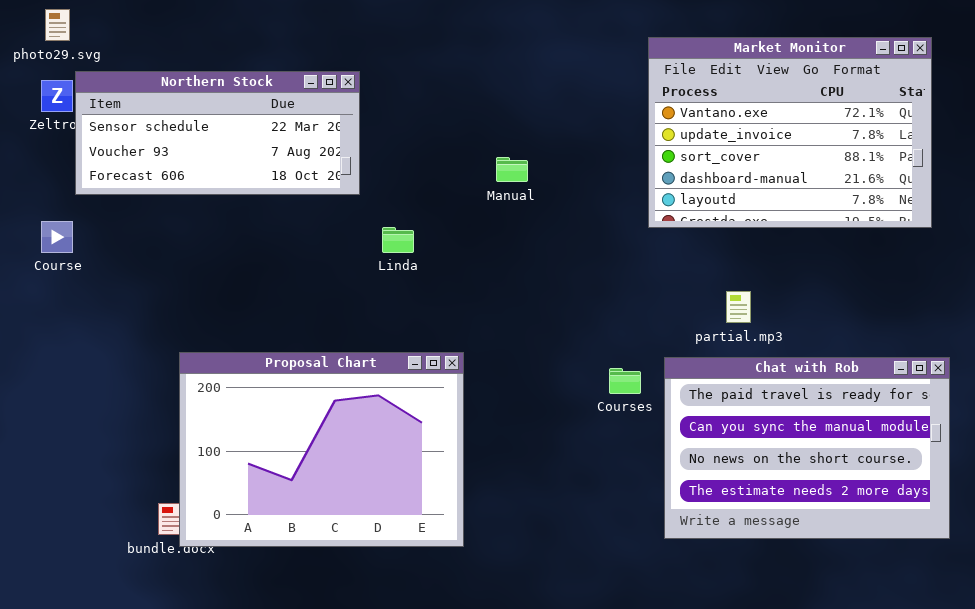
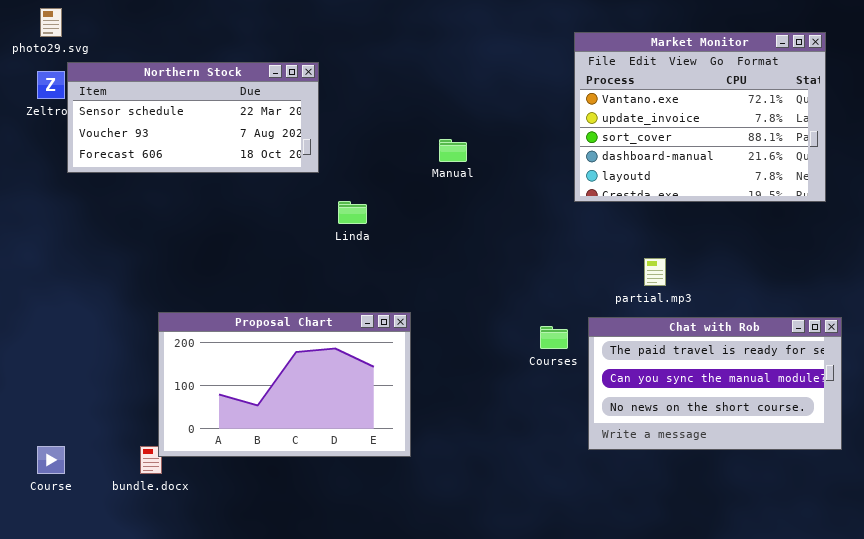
Course: [41,221,73,253] -> [37,446,65,474], moved
Proposal Chart: [179,352,464,547] -> [158,312,411,457], resized
Chat with Rob: [664,357,950,539] -> [588,317,842,450], resized

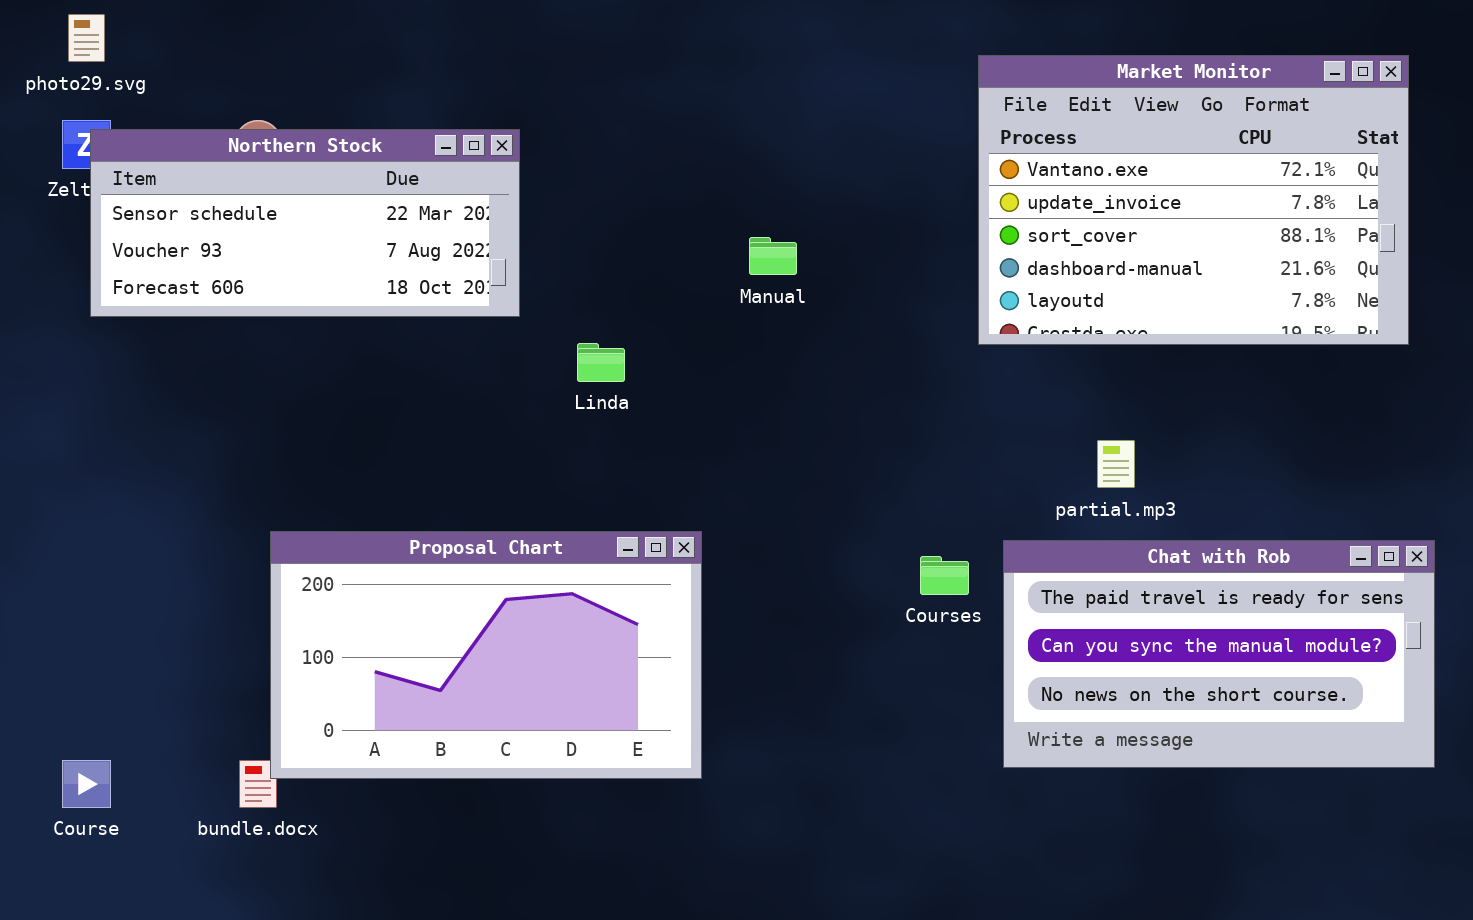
Northern Stock: [67,62,319,173] -> [90,129,520,317], moved

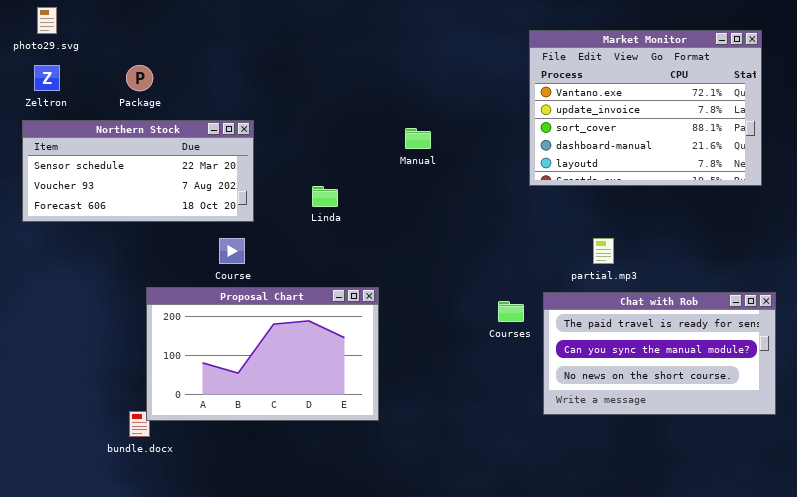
Northern Stock: [90,129,520,317] -> [22,120,254,222], moved
Course: [62,760,111,808] -> [219,238,245,264], moved

